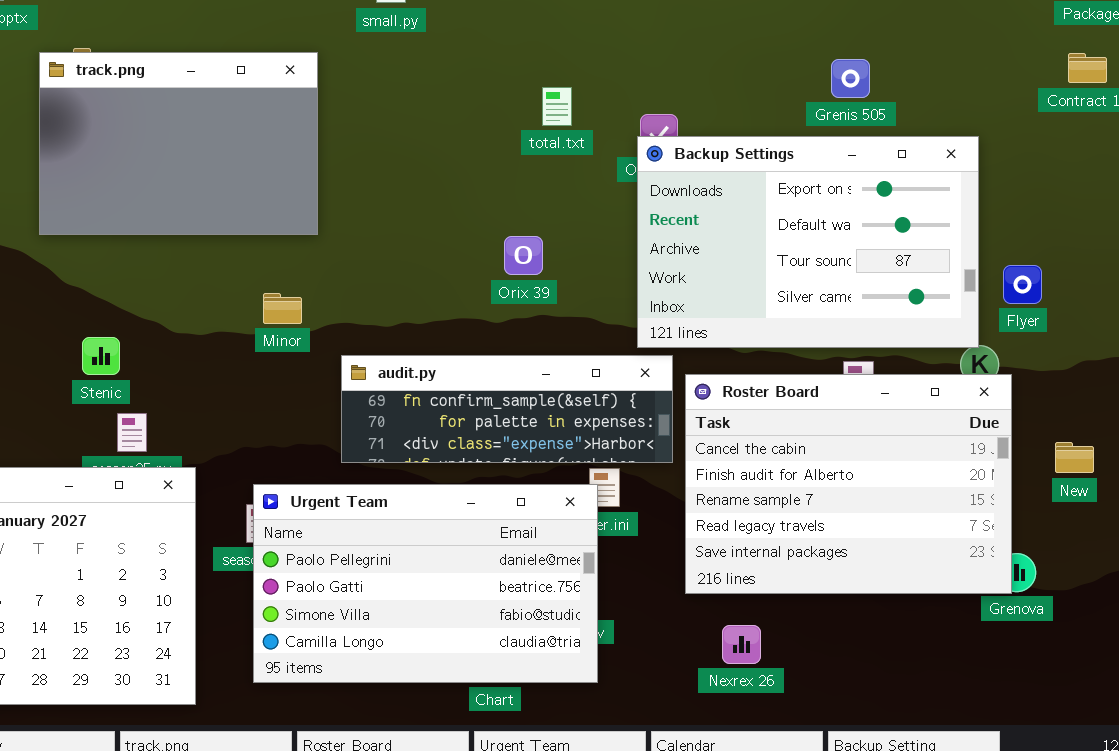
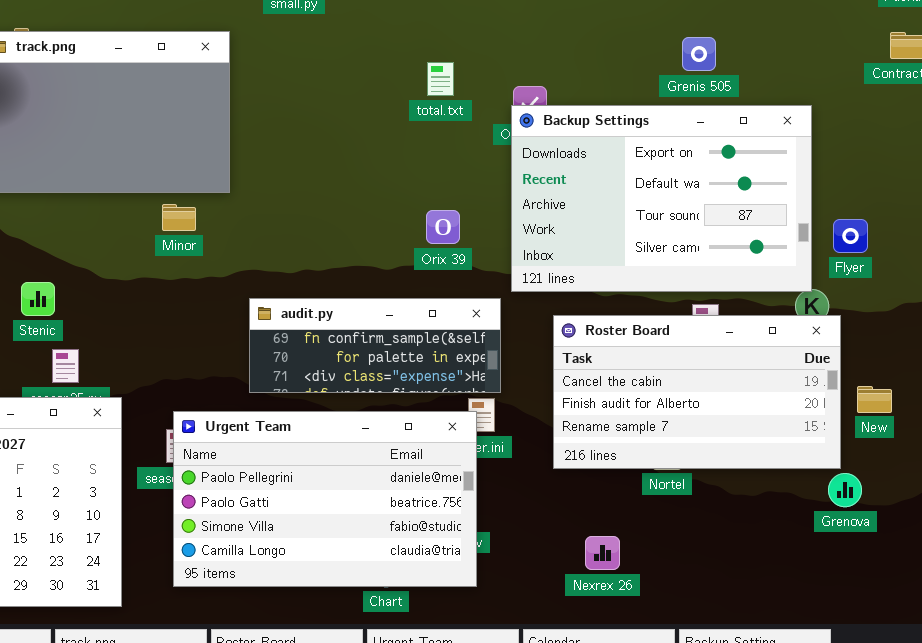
Orix 39: [504,236,543,275] -> [426,210,460,244], moved
Minor: [263,293,302,324] -> [162,204,196,231], moved
audit.py: [341,355,673,463] -> [249,298,501,393], resized
Roster Board: [685,374,1012,594] -> [553,315,841,469], resized
New: [1055,442,1094,473] -> [857,386,892,413], moved

